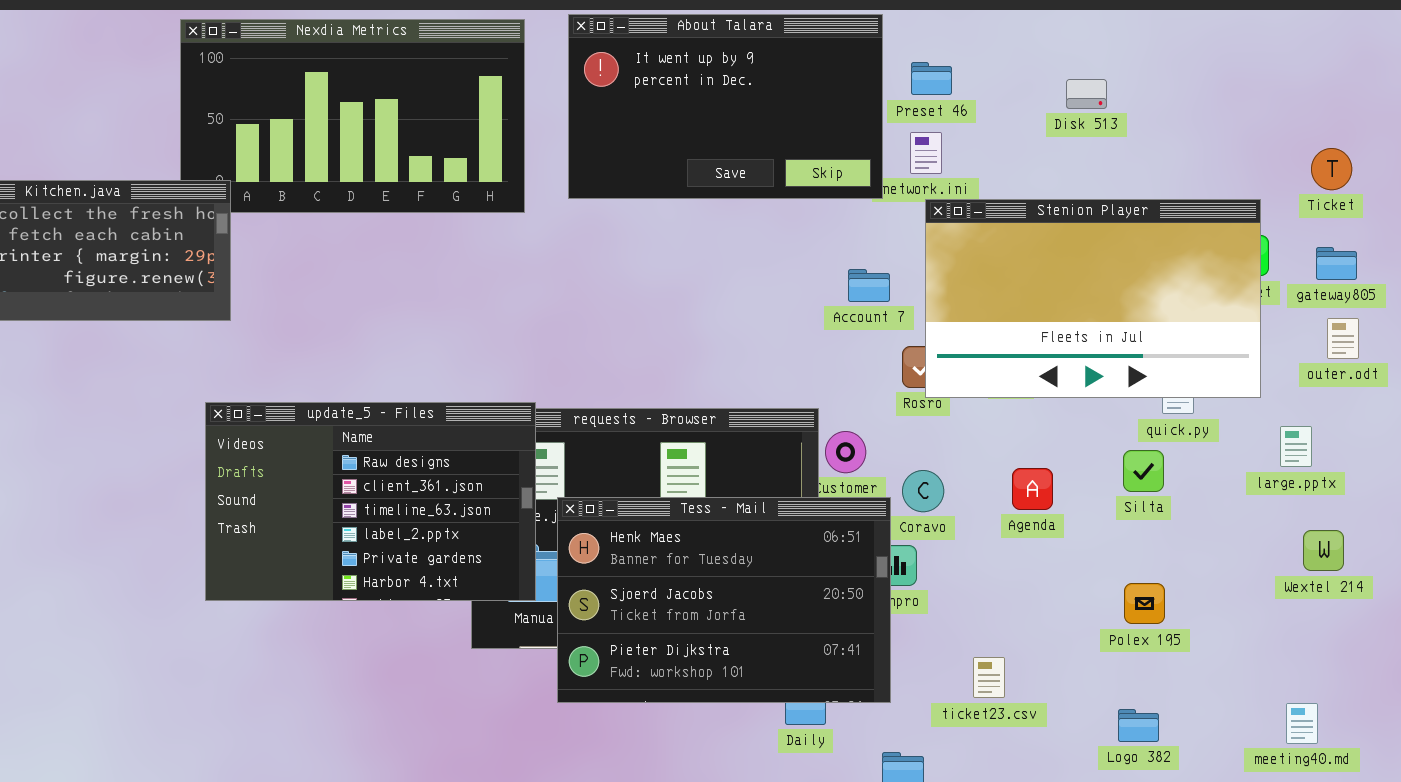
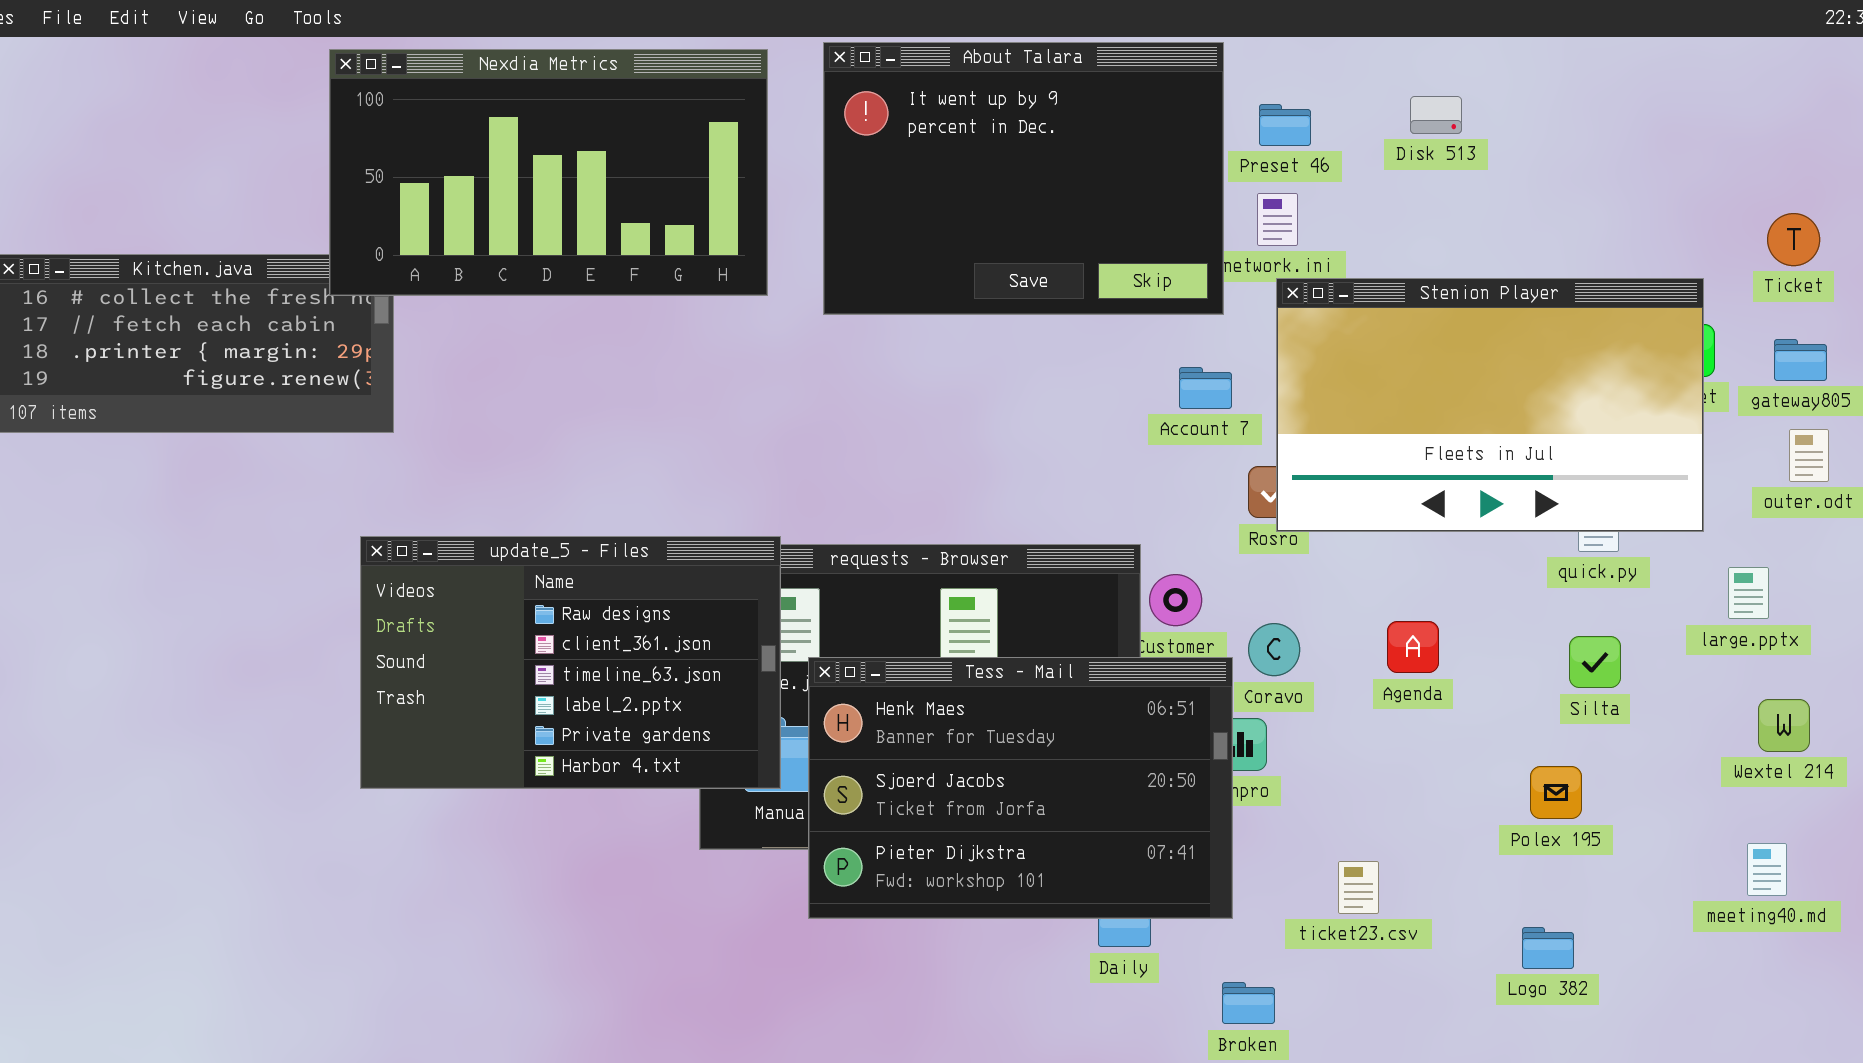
About Talara: [568,14,883,199] -> [823,42,1224,315], resized
Nexdia Metrics: [180,19,525,213] -> [329,49,768,296], raised
Disk 513: [1066,79,1107,109] -> [1410,96,1462,134], moved
Silta: [1123,450,1164,492] -> [1569,636,1621,688], moved
meeting40.md: [1286,703,1318,744] -> [1747,843,1787,896], moved

